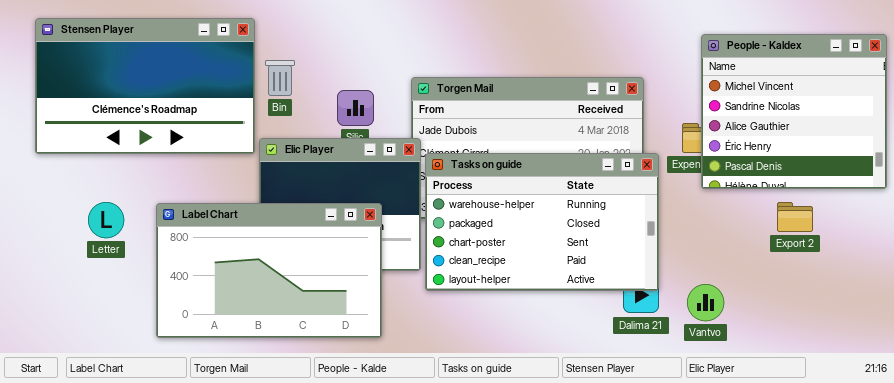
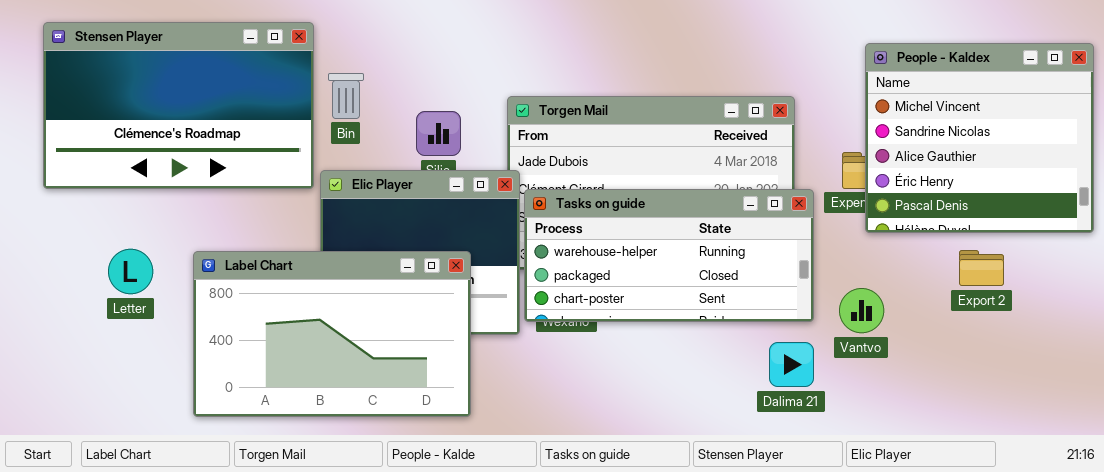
Tasks on guide: [425,153,659,291] -> [524,189,814,322], resized
Vantvo: [687,284,724,321] -> [839,288,884,333], moved

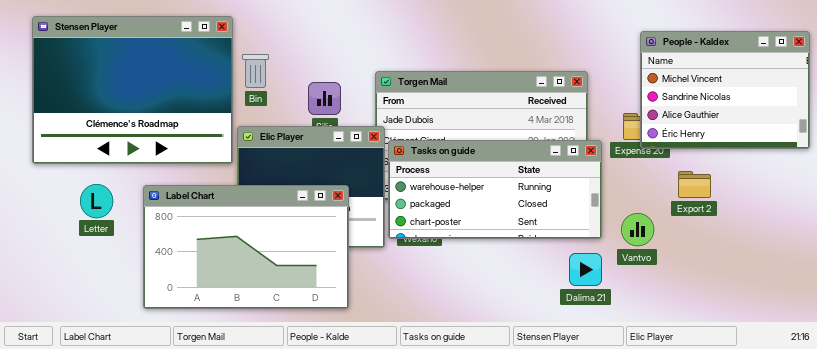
Stensen Player: [43,22,314,189] -> [32,16,233,164], resized
People - Kaldex: [865,43,1094,233] -> [640,31,810,149], resized
Export 2: [959,250,1004,286] -> [678,171,711,198], moved

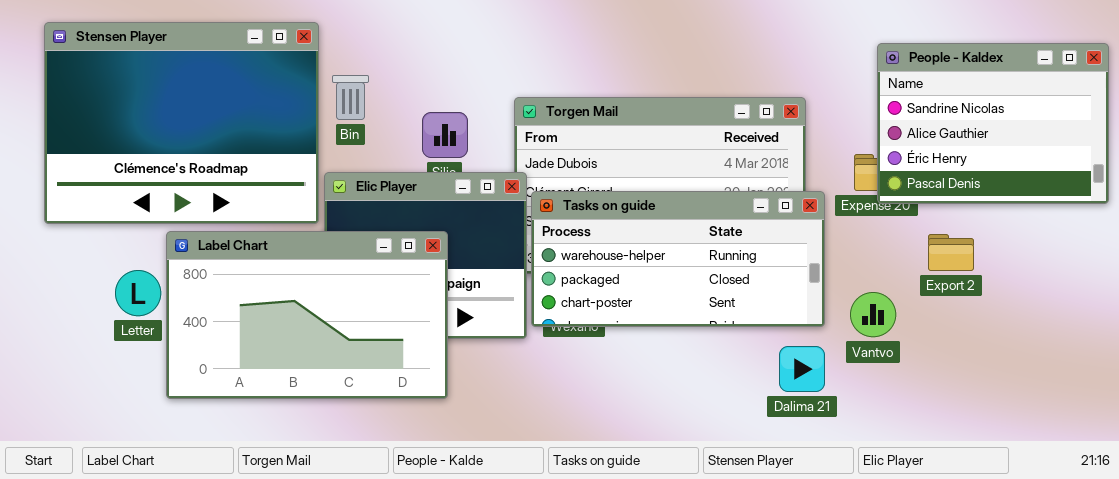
People - Kaldex: [640,31,810,149] -> [877,43,1109,204], scrolled down 1 row
Letter: [80,184,113,218] -> [115,270,161,316], moved
Label Chart: [143,185,349,309] -> [166,231,448,399], moved

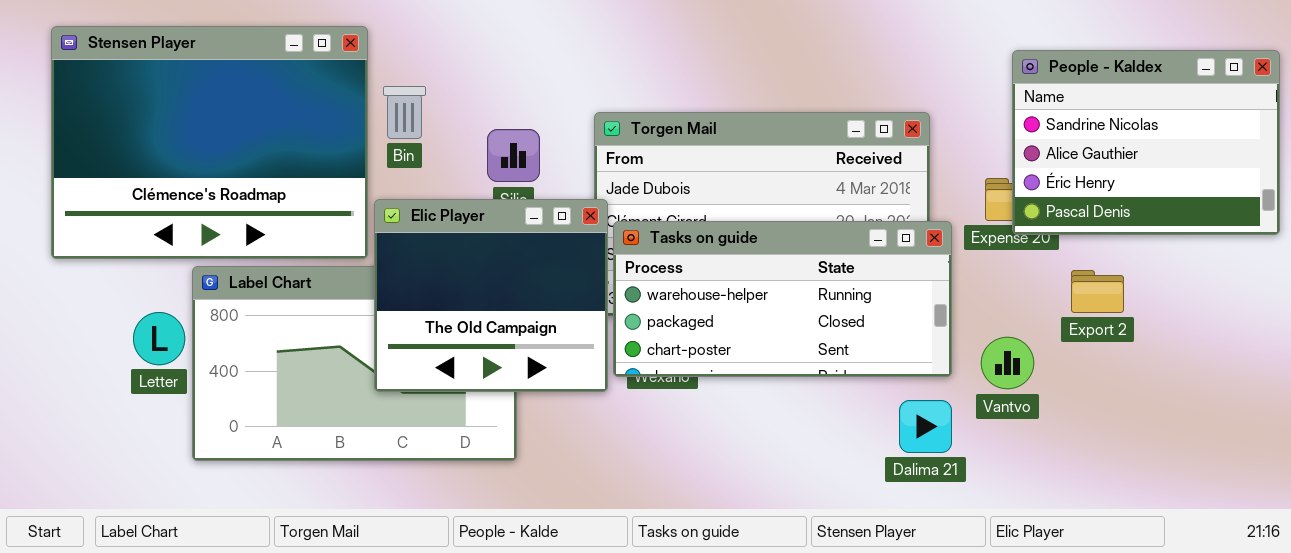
Elic Player: [324,172,527,339] -> [374,199,608,392], raised

